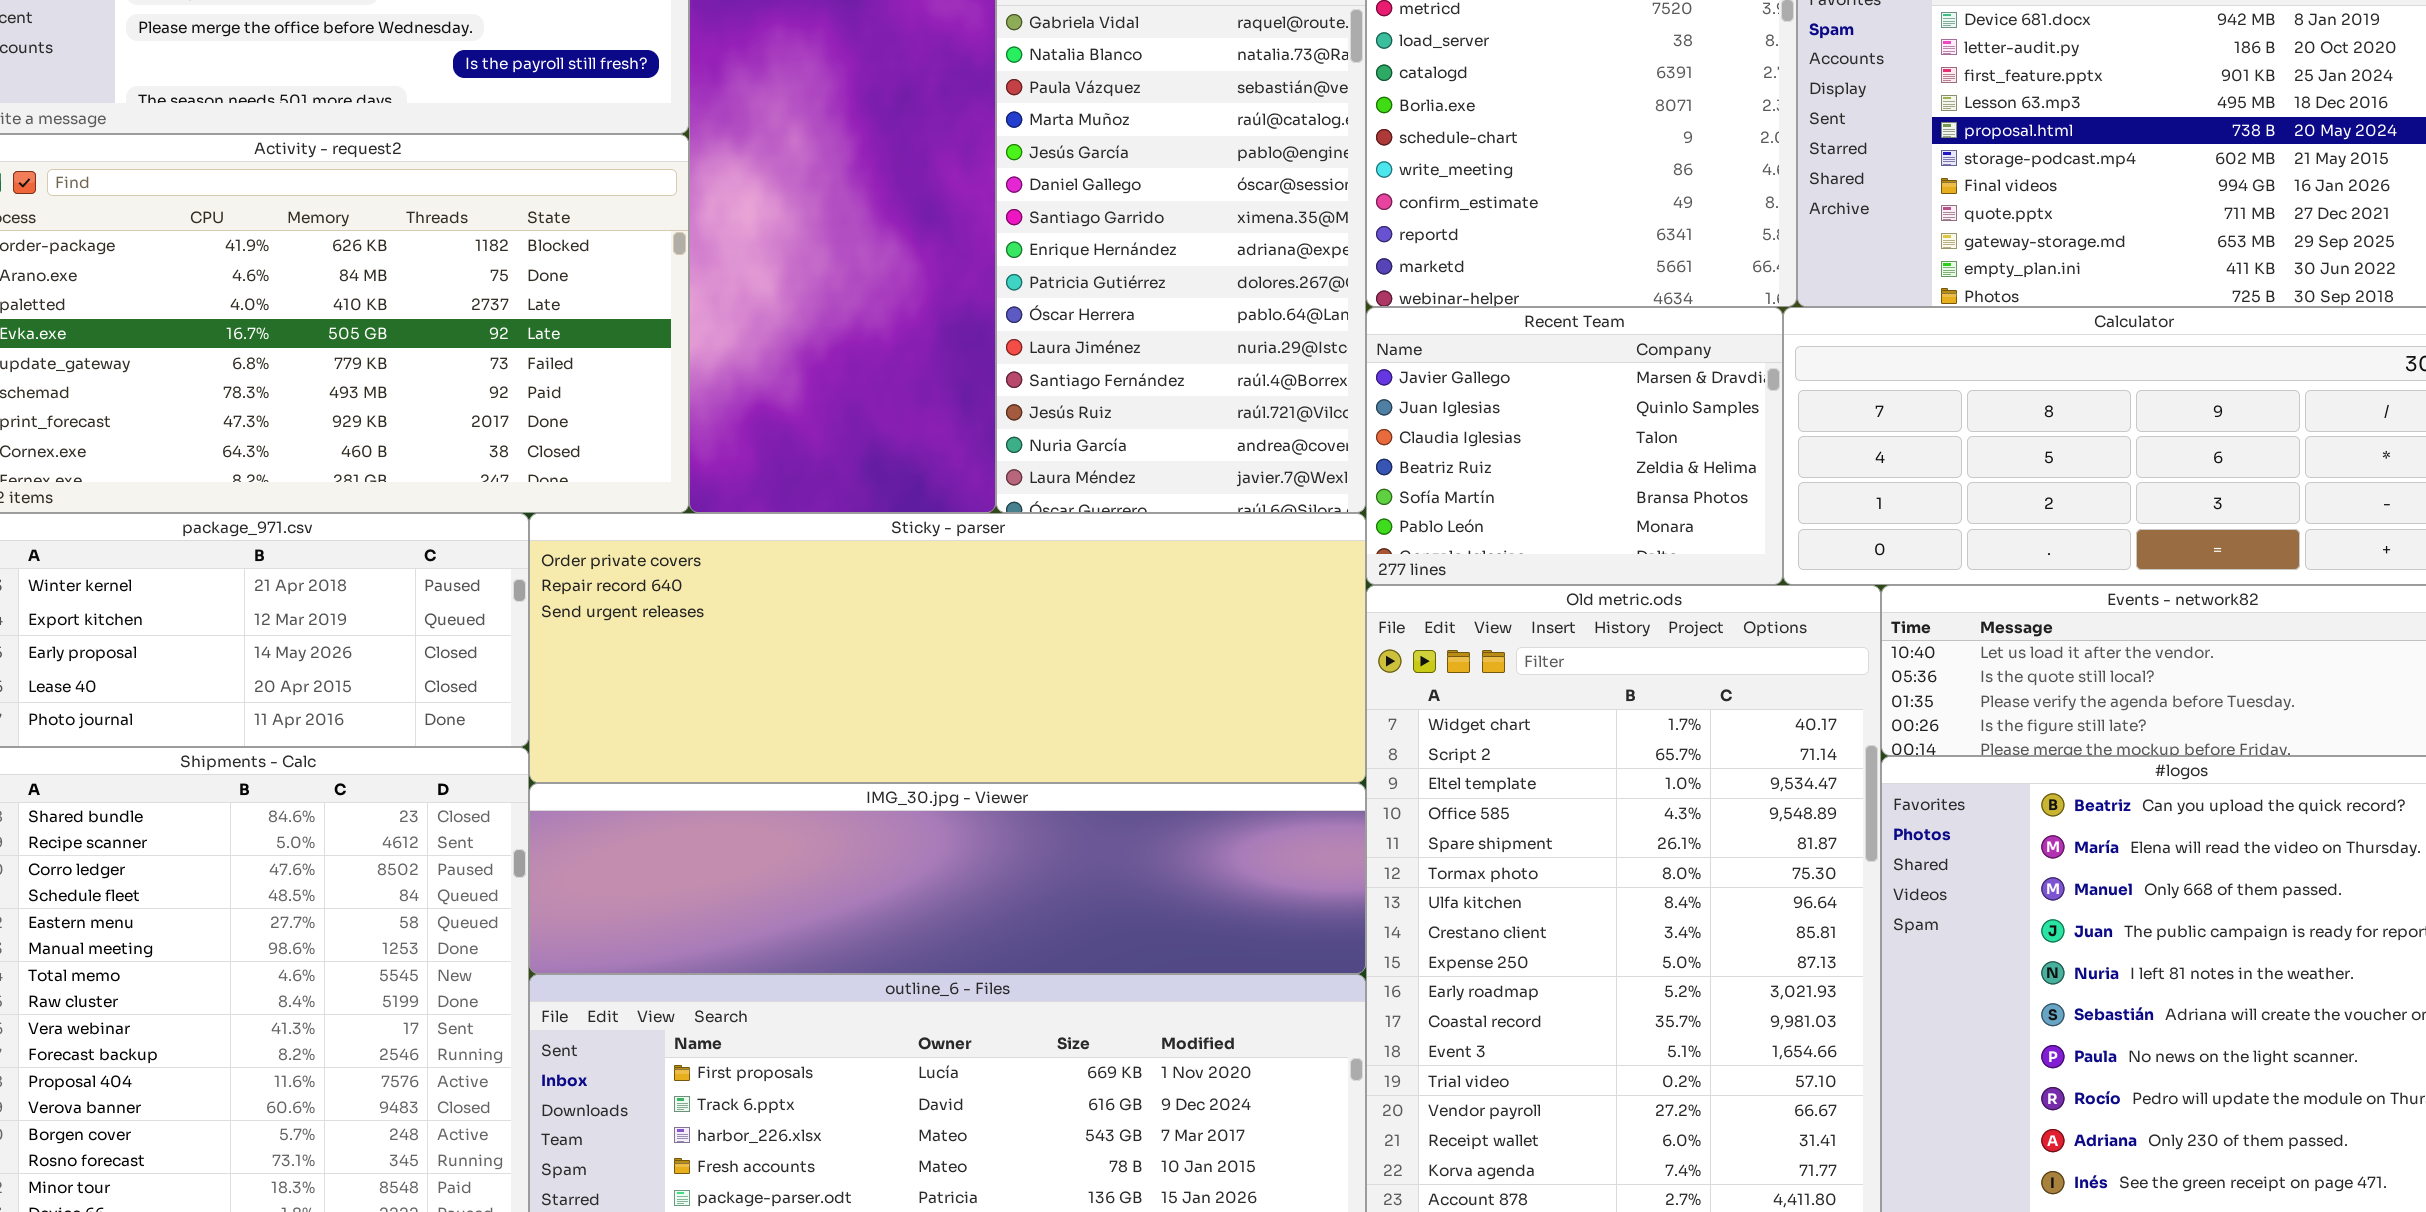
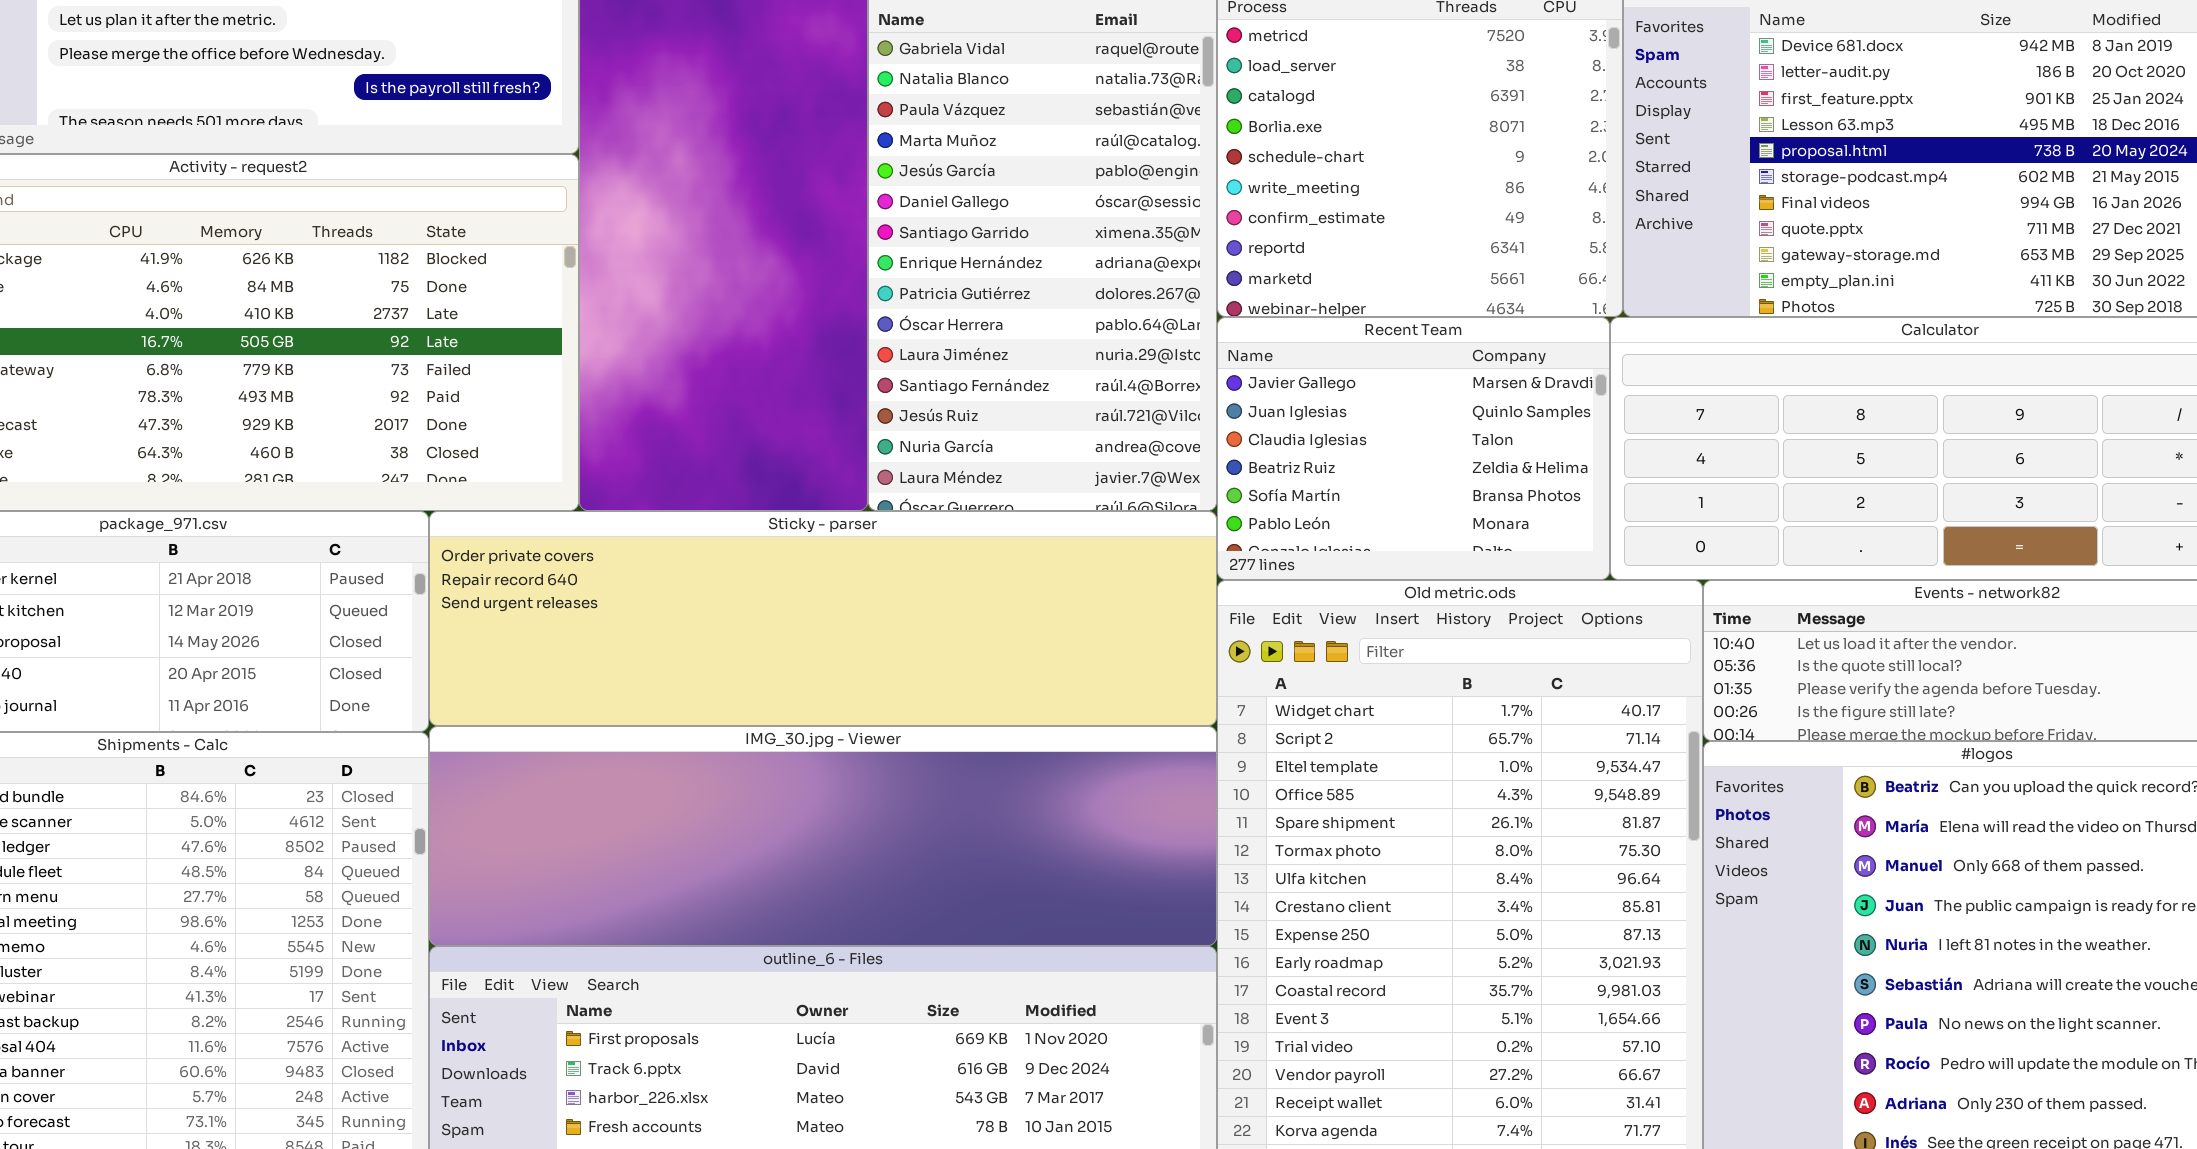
Sticky - parser: [529,513,1366,783] -> [429,511,1217,726], resized
IMG_30.jpg - Viewer: [529,783,1366,974] -> [429,726,1217,946], resized

